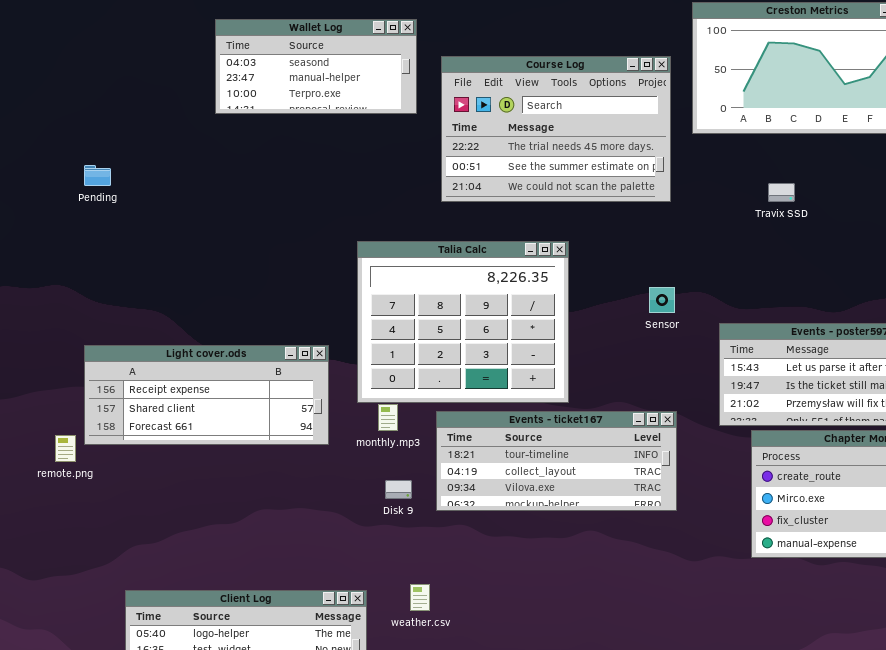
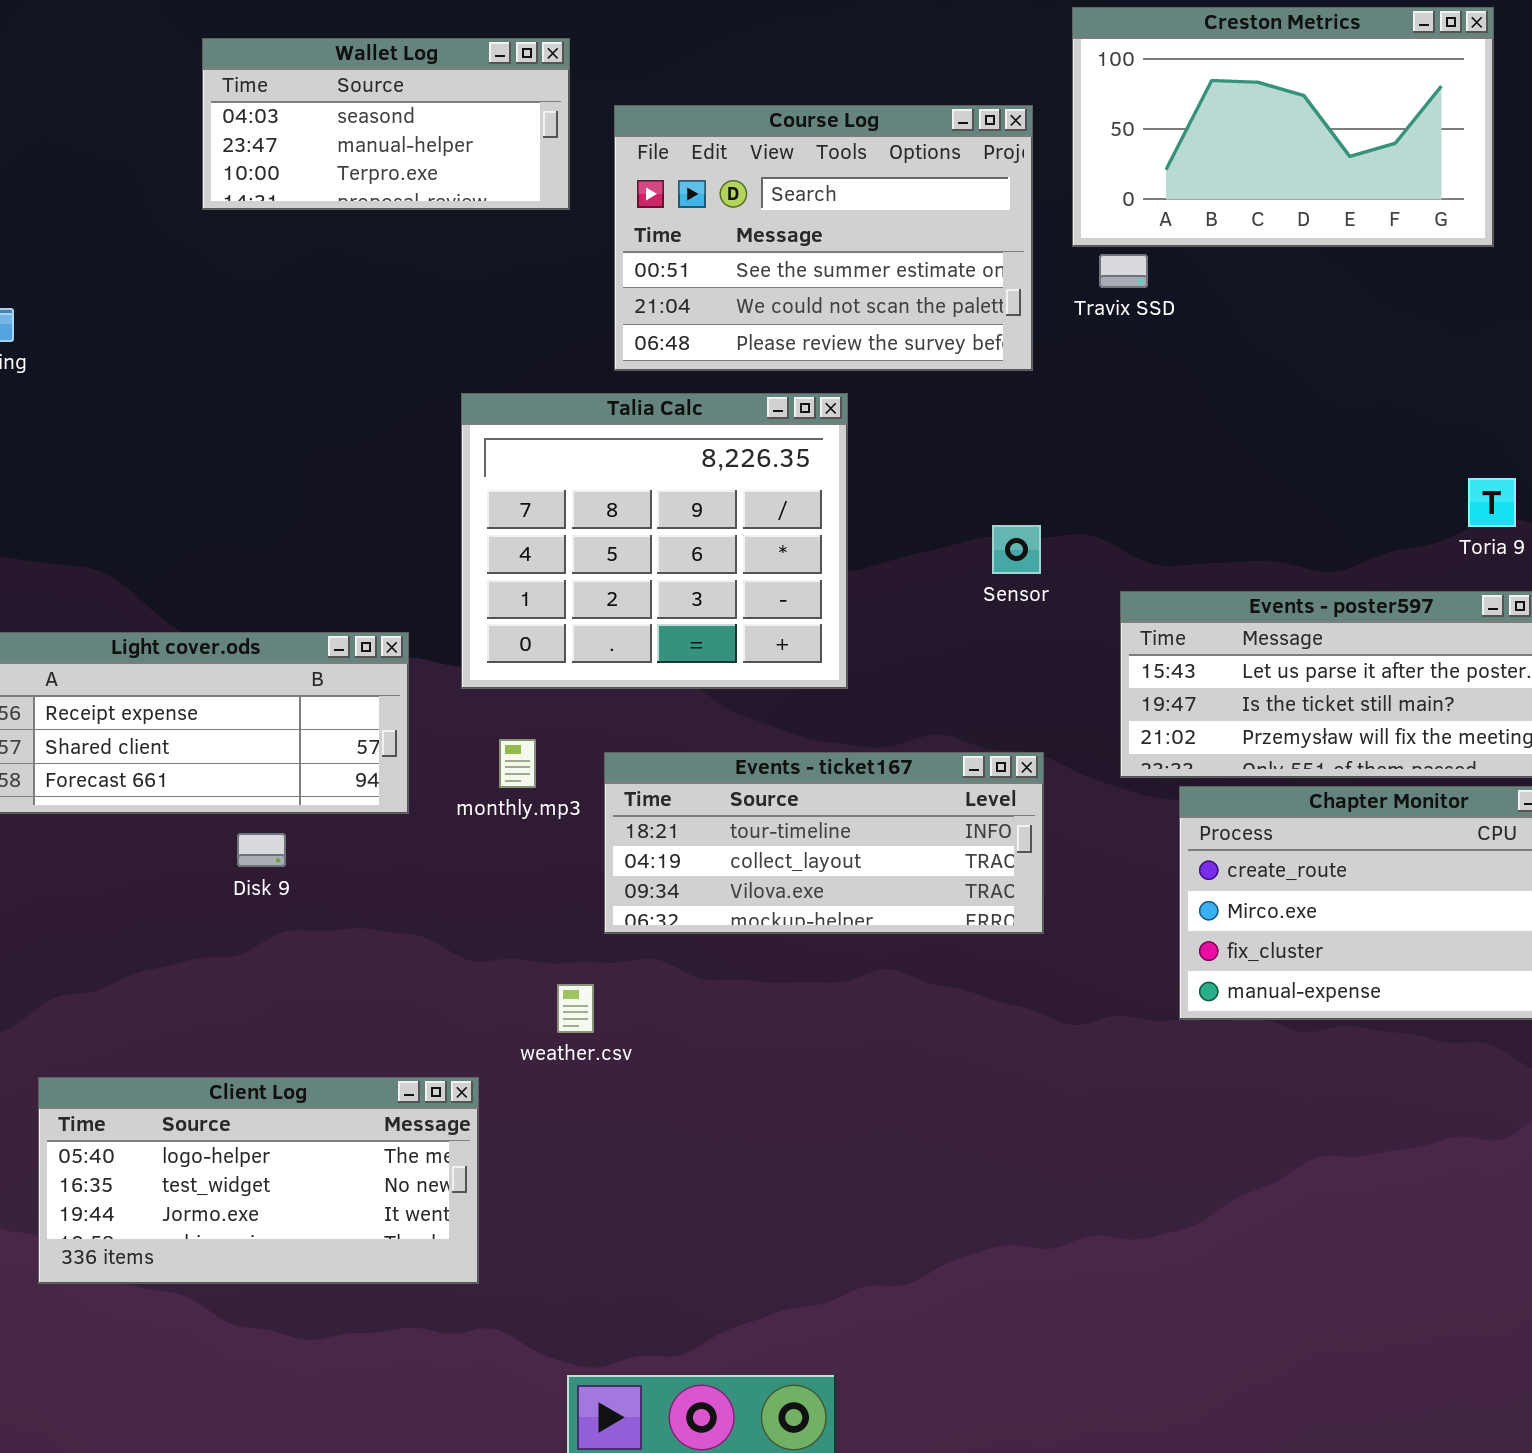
Course Log: [441,56,671,202] -> [614,105,1033,371], scrolled down 1 row
Travix SSD: [768,183,795,202] -> [1099,254,1148,288], moved
Talia Calc: [357,241,569,403] -> [461,393,848,689], moved
Disk 9: [385,480,412,499] -> [237,833,286,867], moved
weather.csv: [410,584,430,611] -> [557,984,594,1033], moved

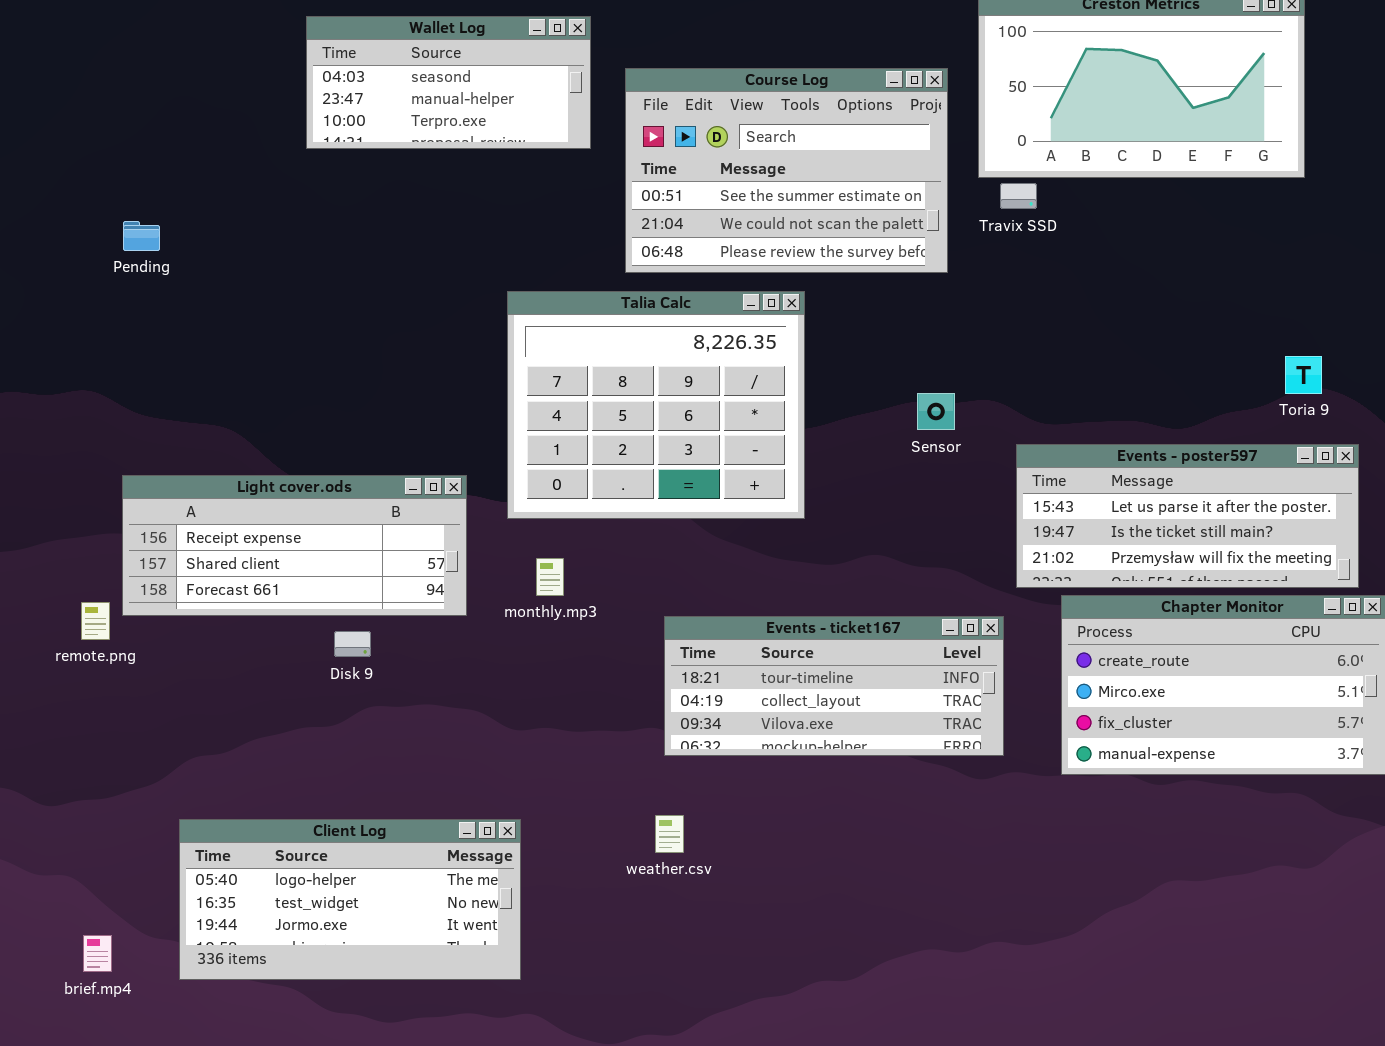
Events - ticket167: [604,752,1044,934] -> [664,616,1004,756], moved
weather.csv: [557,984,594,1033] -> [655,815,684,853], moved

